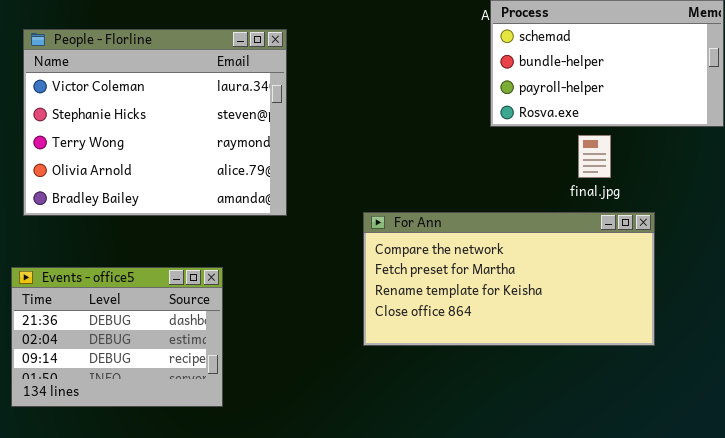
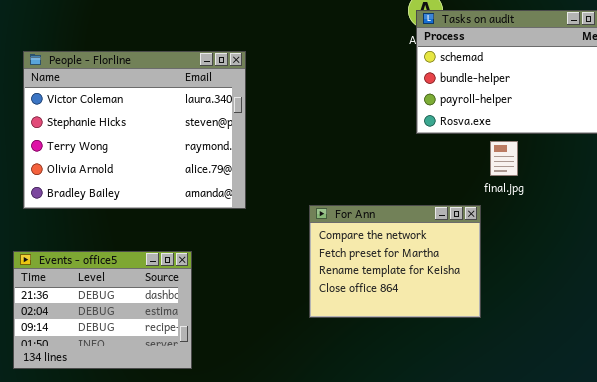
For Ann: [363,212,655,346] -> [309,205,481,318], resized

